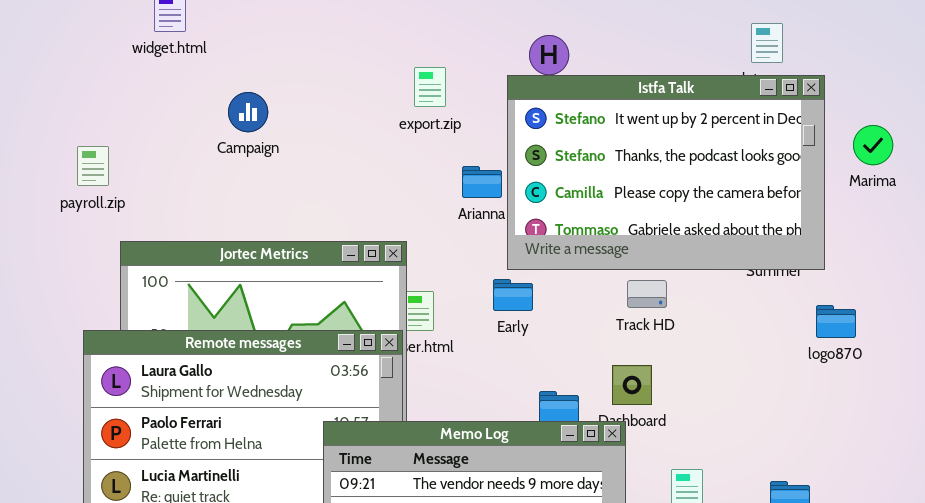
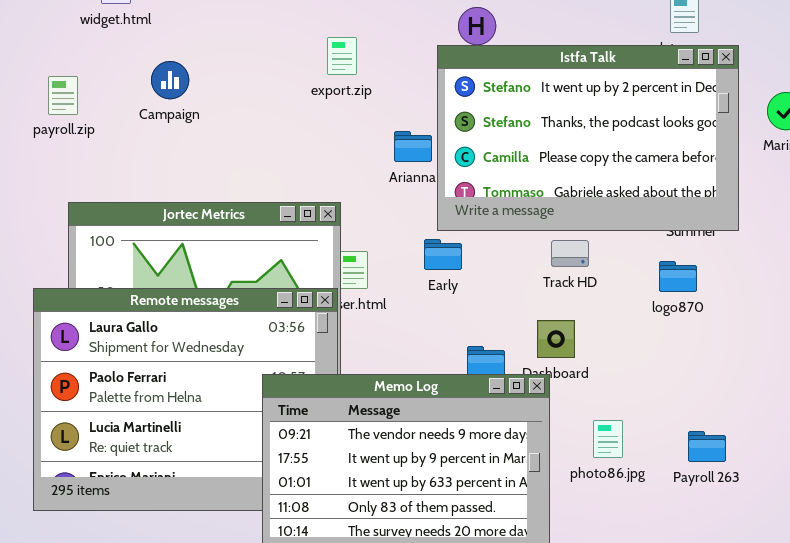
export.zip: [414,67,446,107] -> [327,37,357,75], moved
Campaign: [228,92,268,132] -> [151,61,189,99], moved
payroll.zip: [77,146,109,186] -> [48,76,78,115], moved
logo870: [816,305,856,338] -> [659,261,697,292], moved

